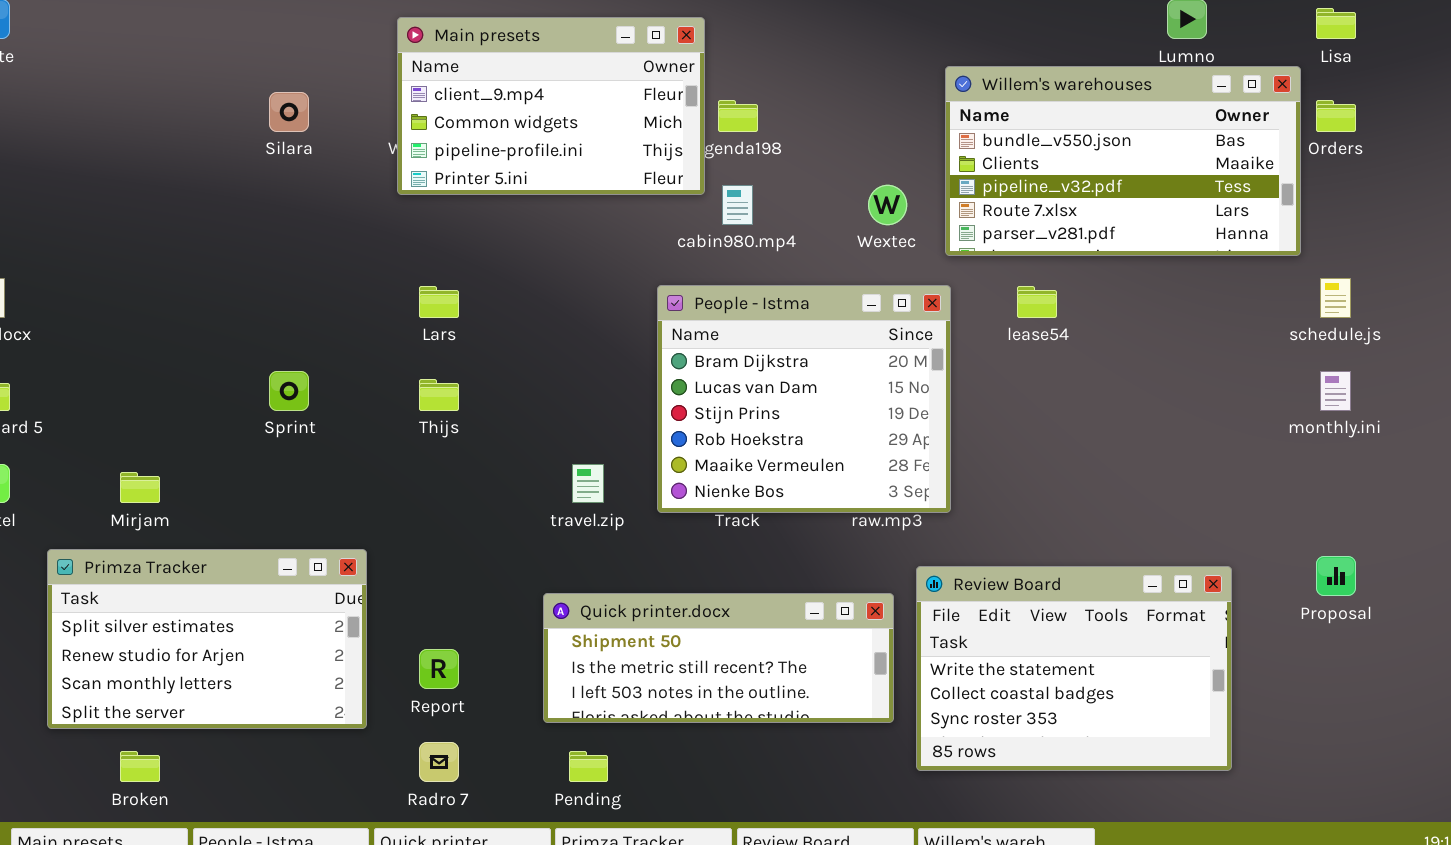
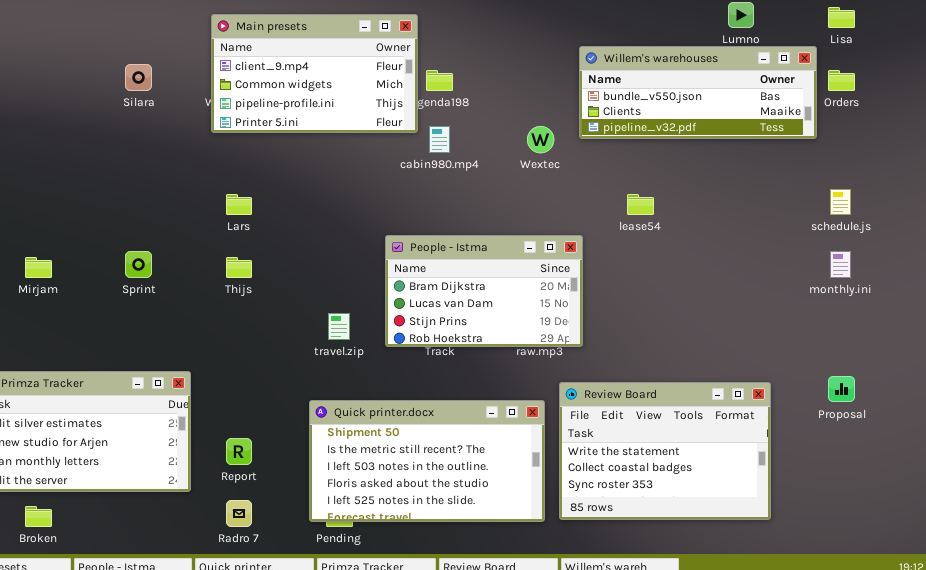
Willem's warehouses: [945,66,1301,256] -> [579,46,817,139], resized
People - Istma: [657,285,951,513] -> [385,235,583,347], resized
Mirjam: [120,472,160,503] -> [25,257,52,278], moved
Quick printer.docx: [543,593,894,723] -> [309,400,545,522], resized

